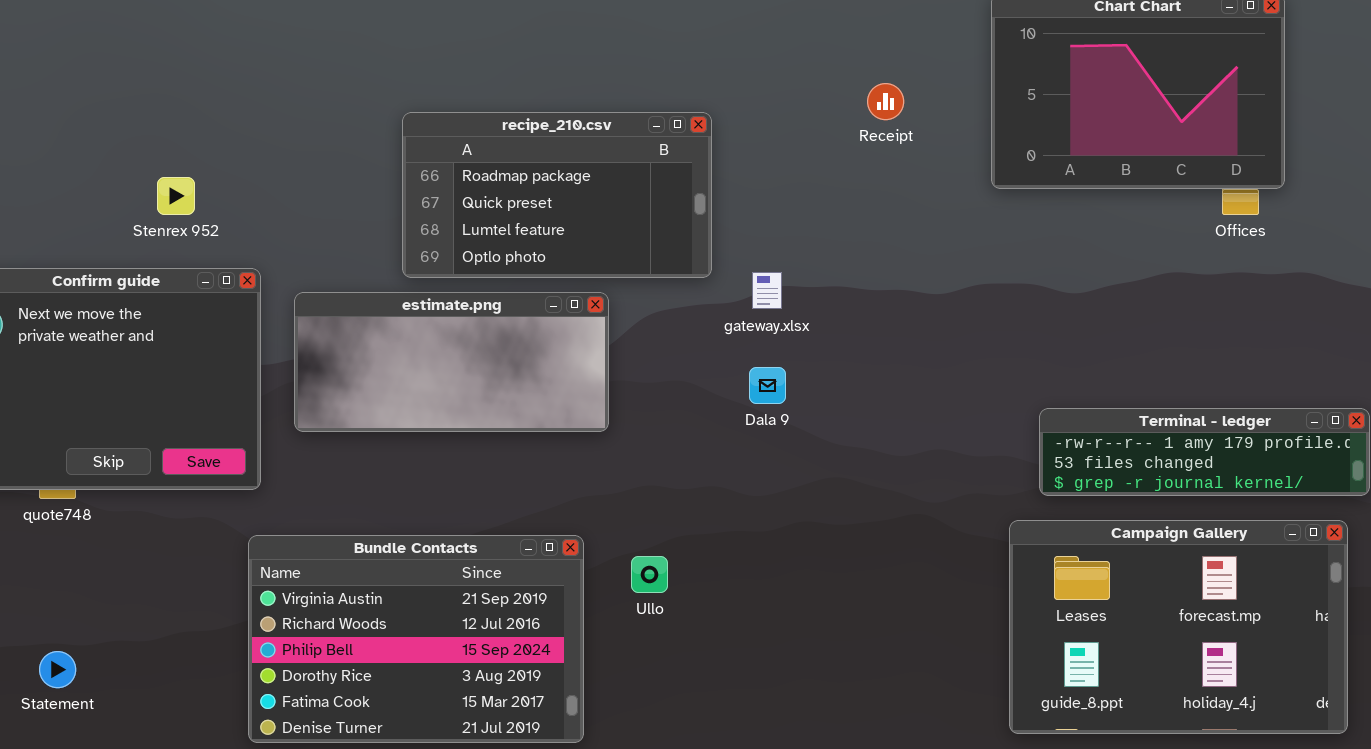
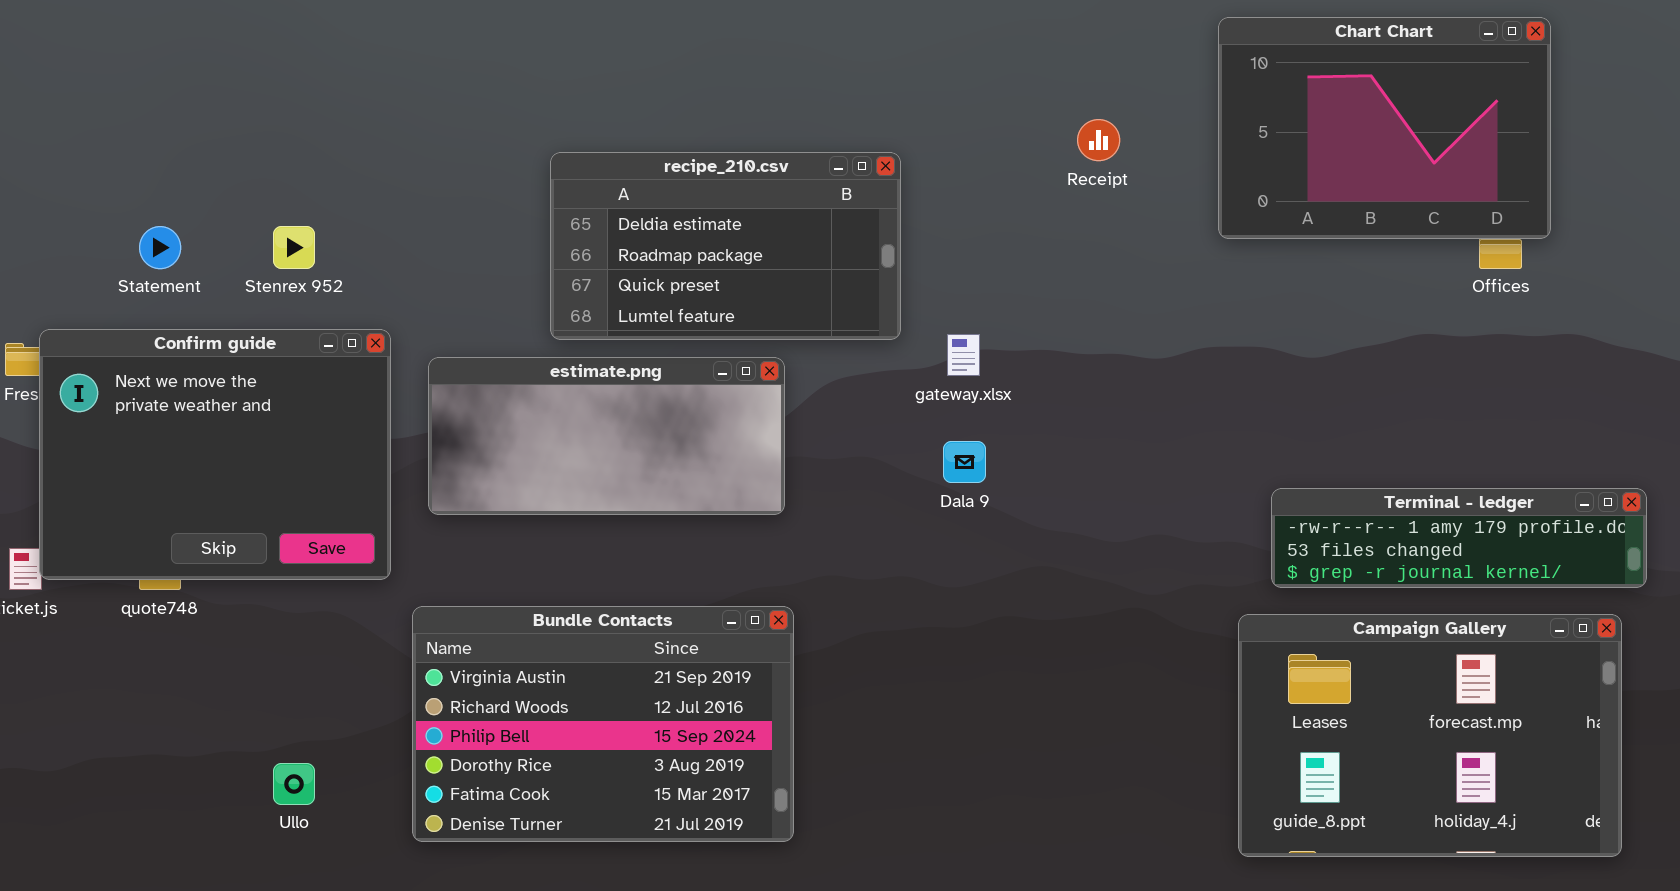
recipe_210.csv: [402,112,712,278] -> [550,152,901,340], scrolled up 1 row
Bundle Contacts: [248,535,584,743] -> [412,606,794,842], moved
Ullo: [631,556,668,593] -> [273,763,315,805], moved
Statement: [39,651,76,688] -> [139,226,181,269], moved

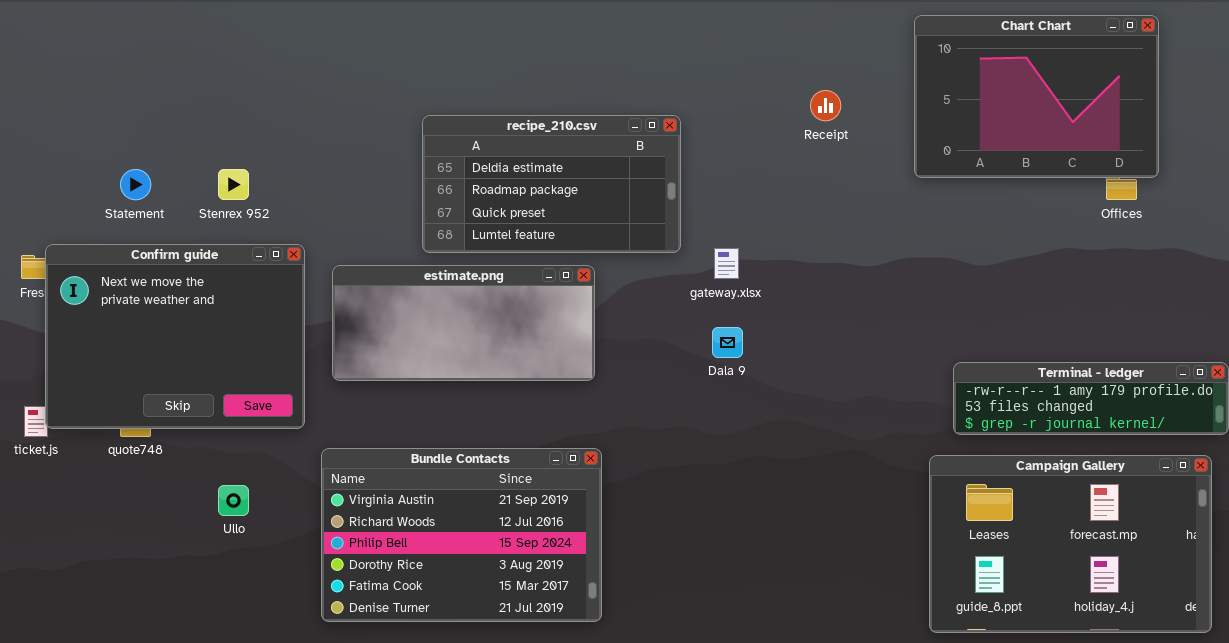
Ullo: [273,763,315,805] -> [218,485,249,516], moved

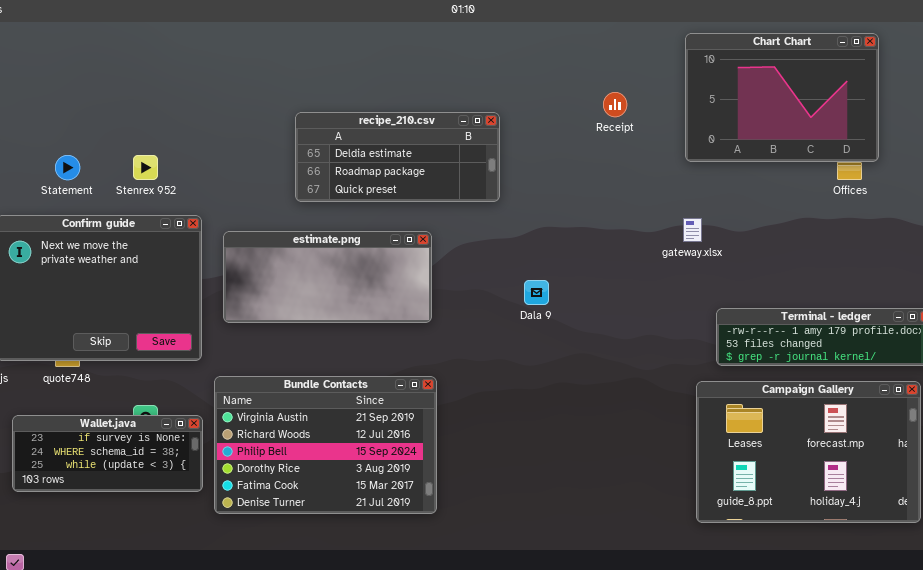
recipe_210.csv: [422,115,681,253] -> [295,112,500,202], resized
gateway.xlsx: [714,248,739,279] -> [683,218,702,242], moved
Wallet.java: none -> [12,415,203,492], opened

